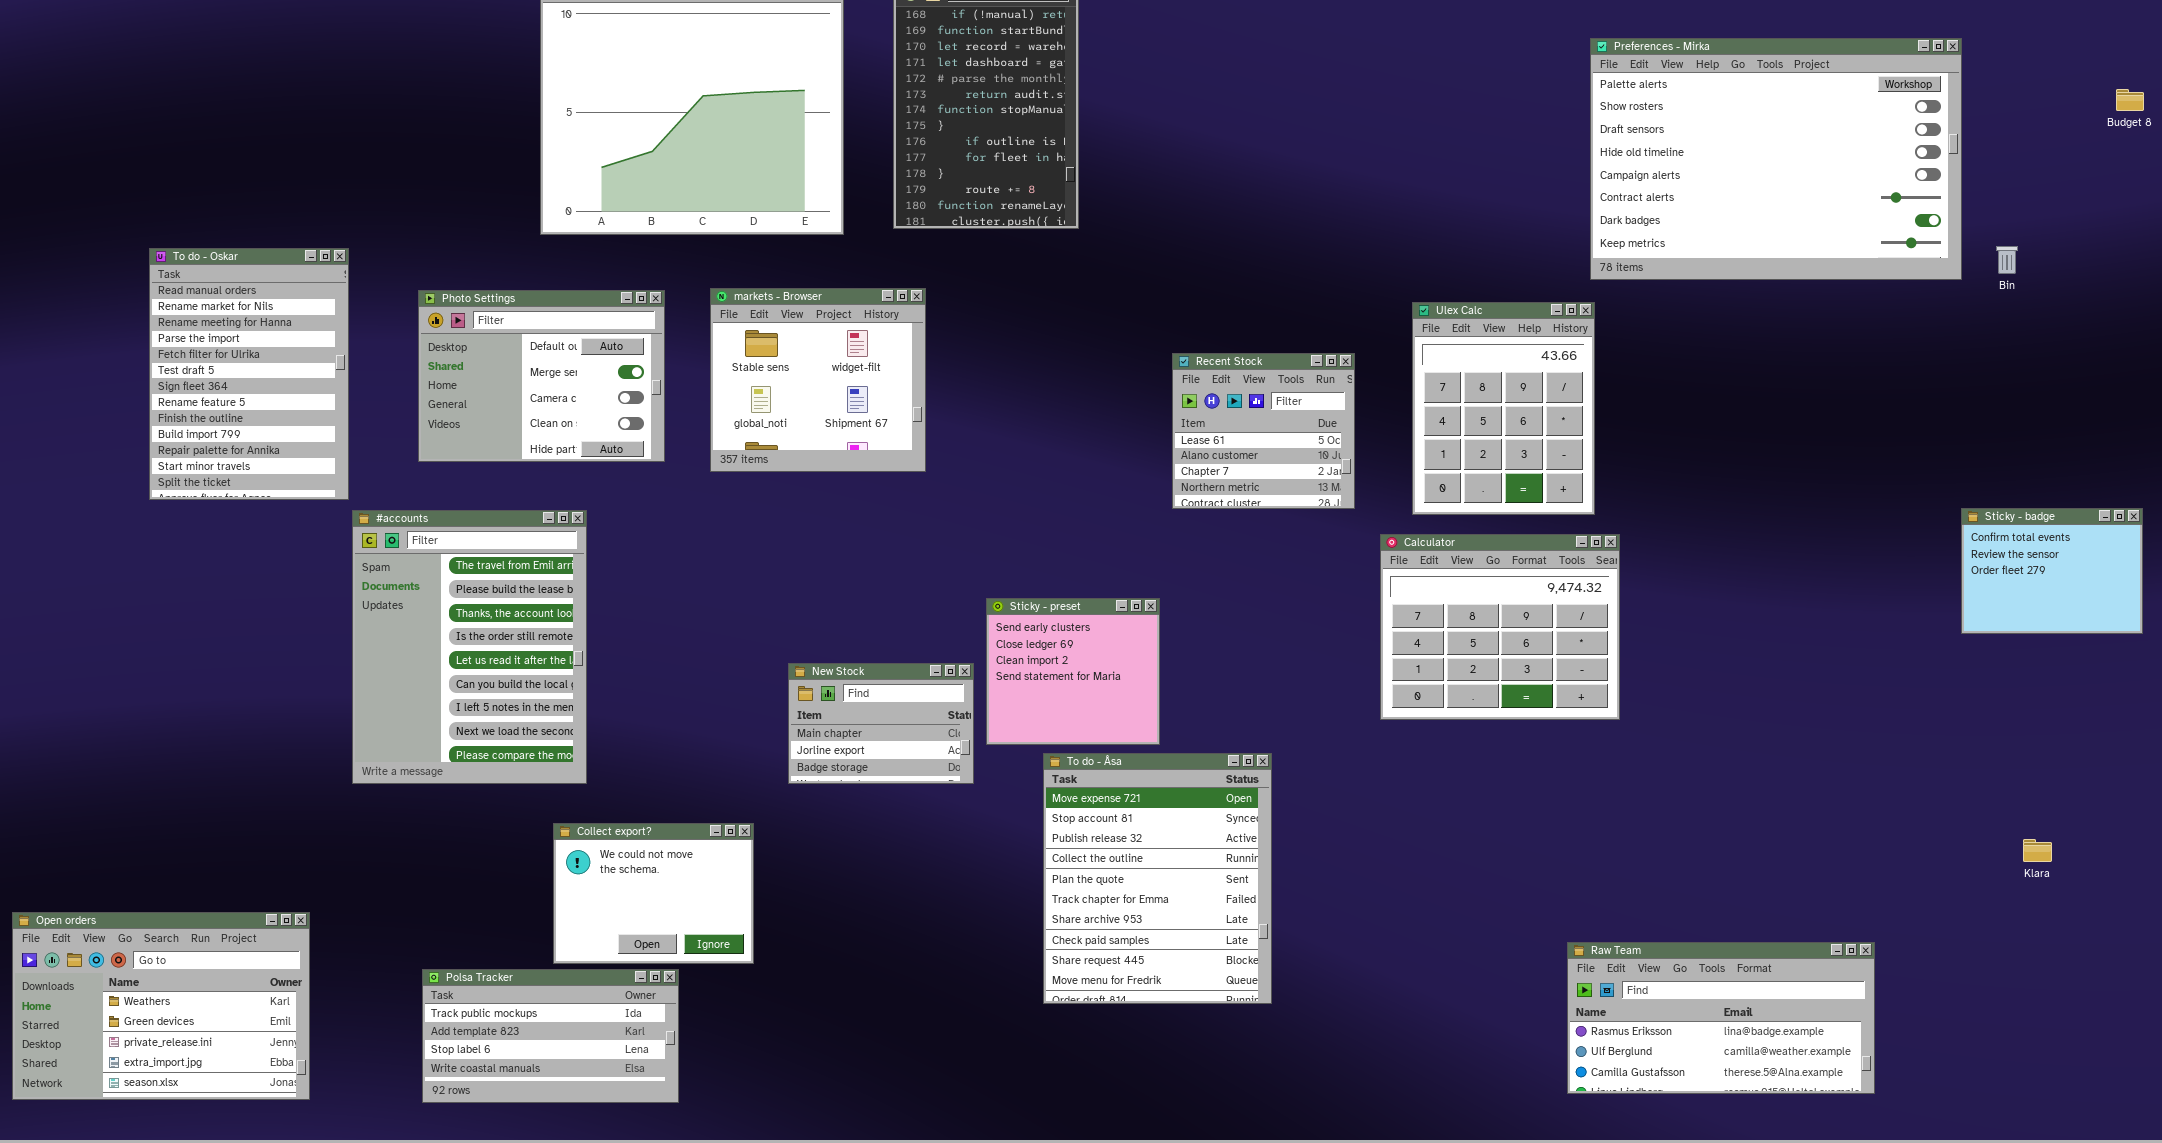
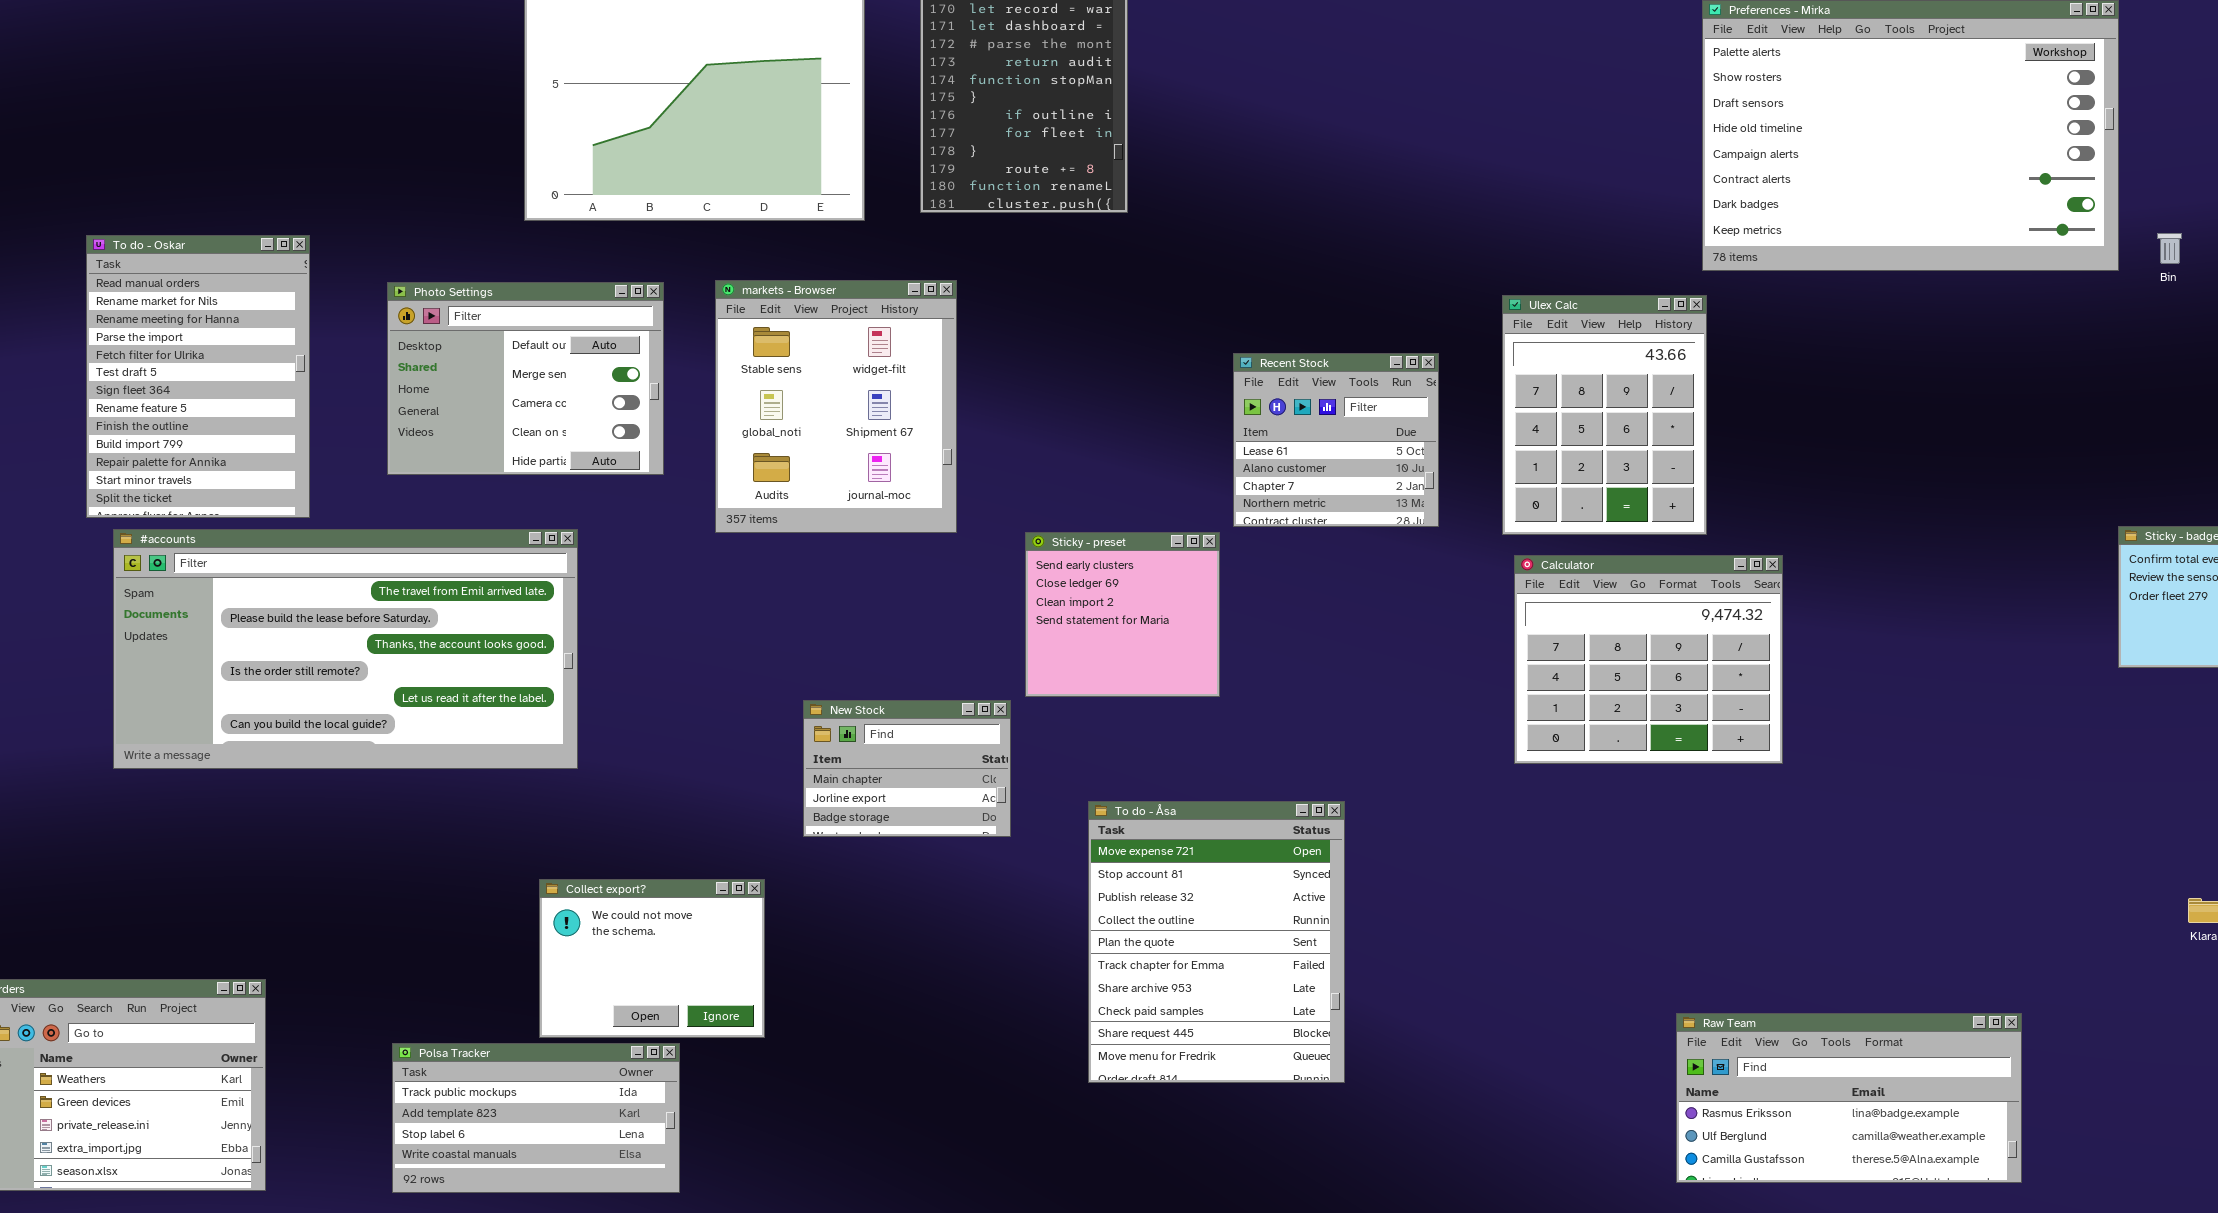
markets - Browser: [710,288,926,472] -> [715,280,957,533], resized
#accounts: [352,510,587,784] -> [113,529,578,769], resized
Calculator: [1380,534,1620,720] -> [1514,555,1783,764], moved
Sticky - preset: [986,598,1160,745] -> [1025,532,1220,697], moved

